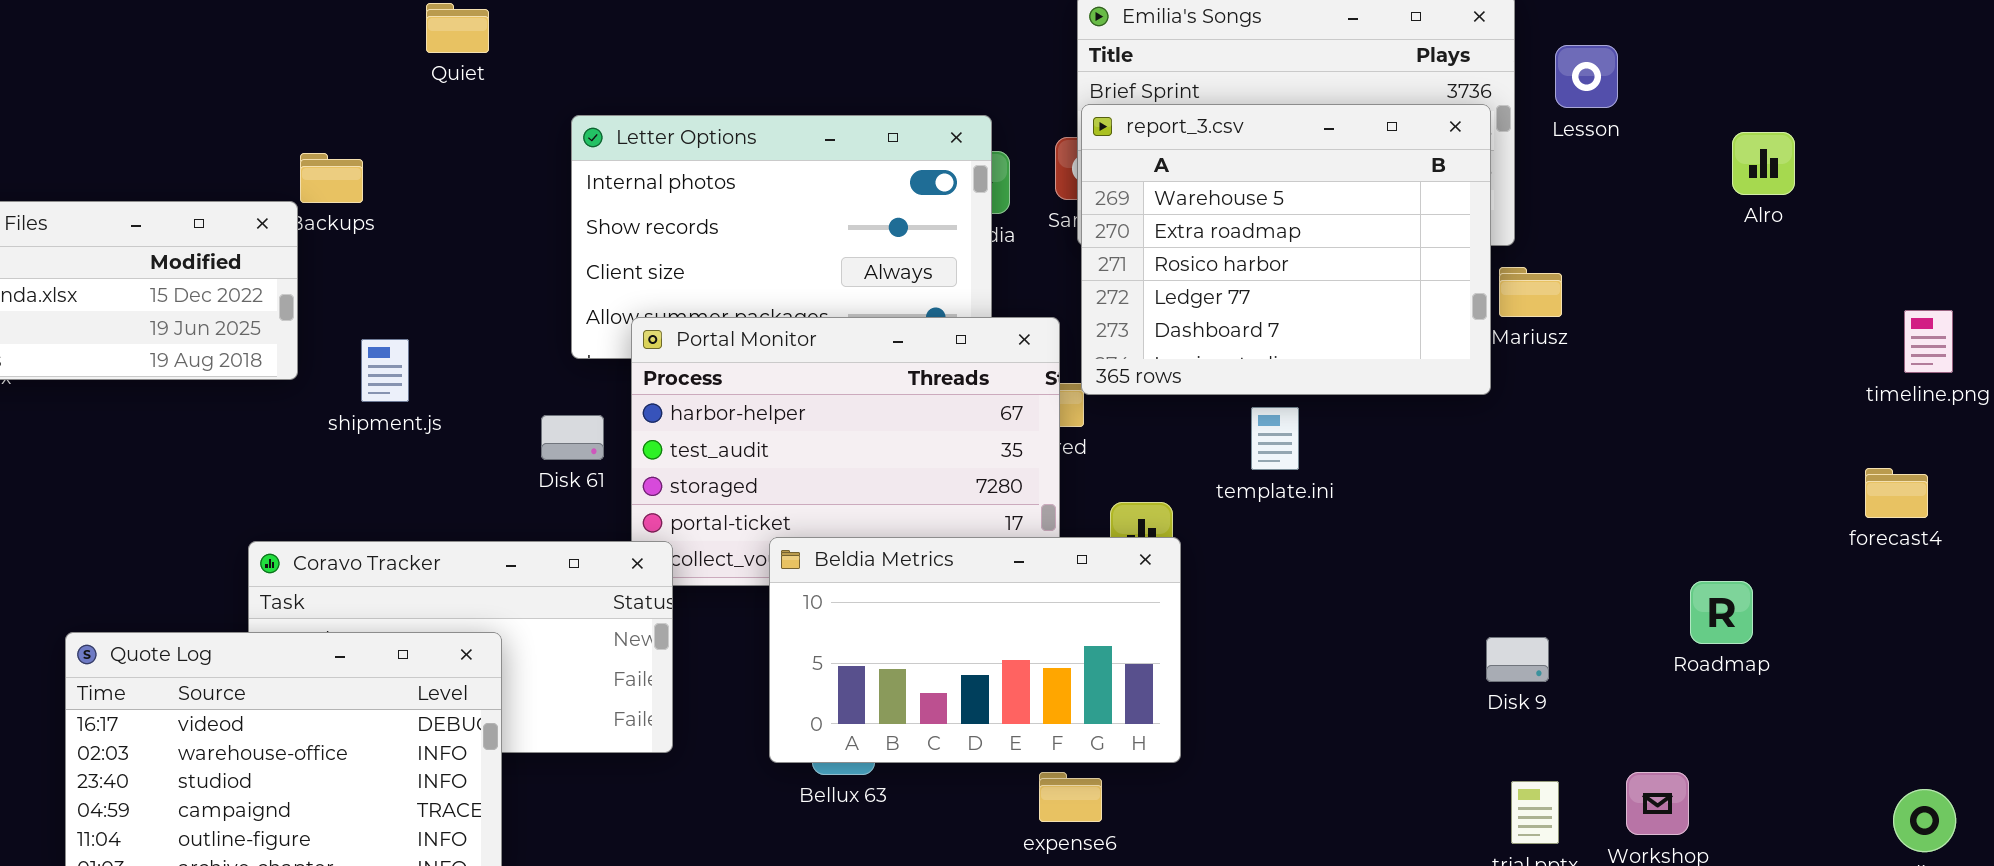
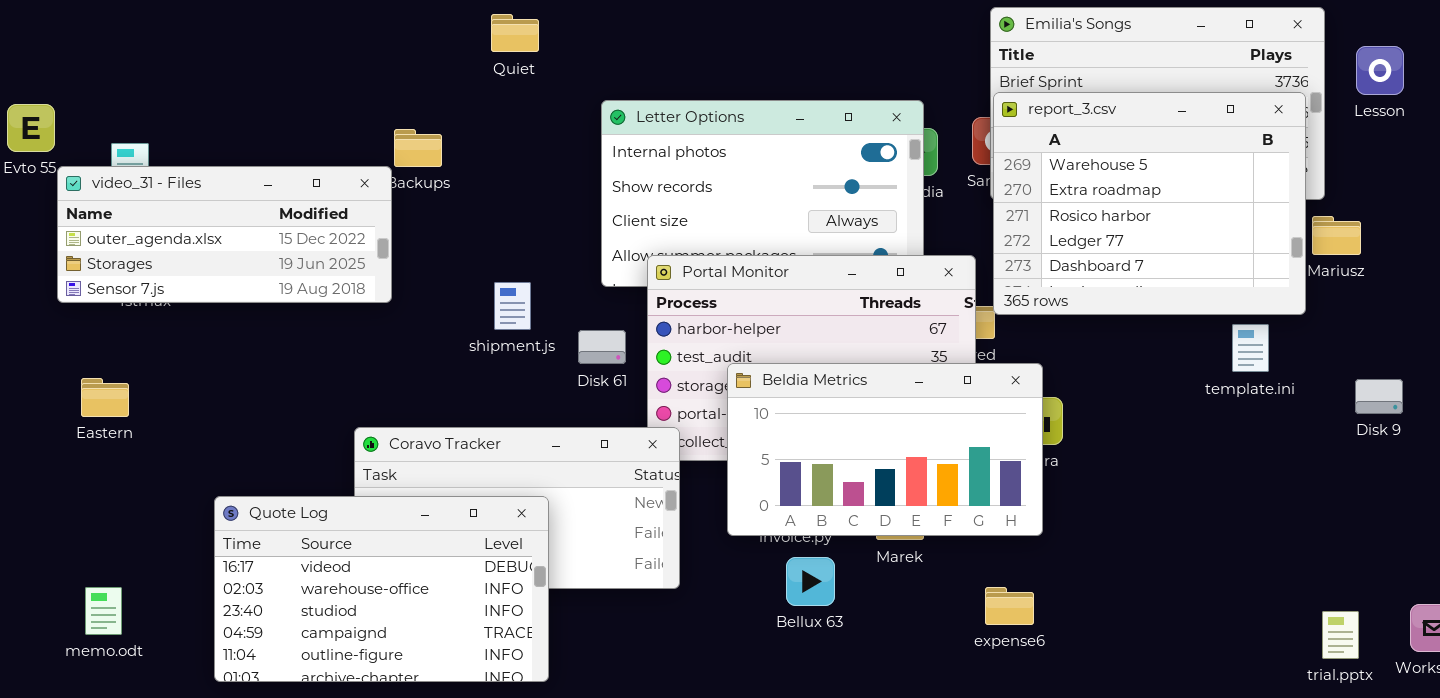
shipment.js: [361,339,409,402] -> [494,282,531,330], moved
template.ini: [1251,407,1299,470] -> [1232,324,1269,372], moved
Beldia Metrics: [769,537,1181,763] -> [727,363,1043,536], moved
Disk 9: [1486,637,1549,682] -> [1355,379,1403,414], moved
expense6: [1039,772,1102,822] -> [985,587,1034,625], moved

